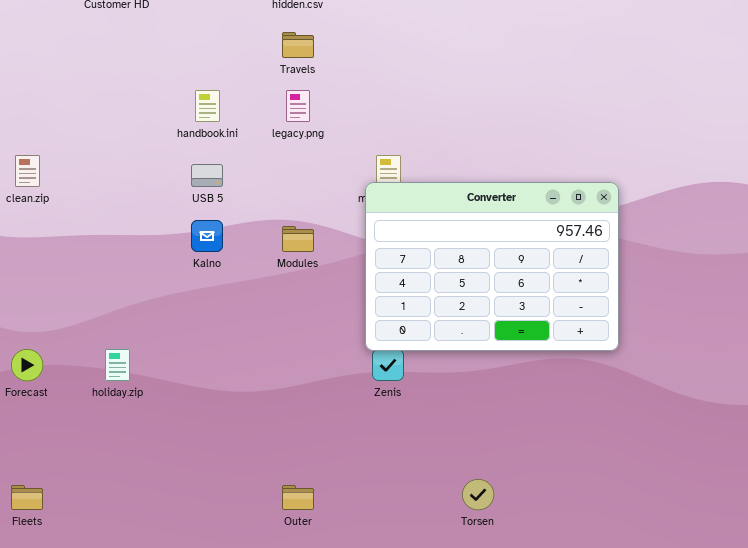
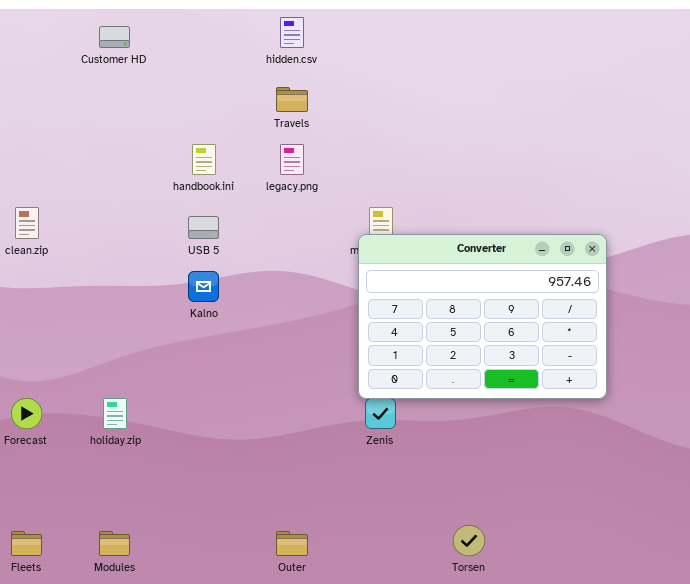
Modules: [282,226,314,252] -> [99,531,130,556], moved

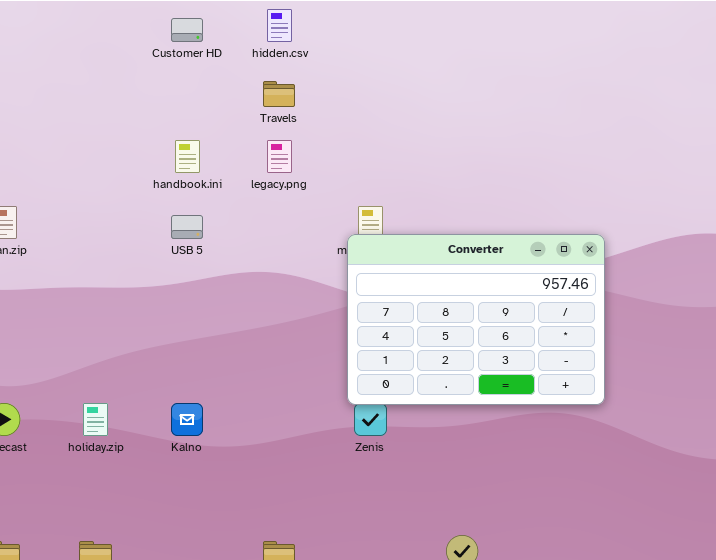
Customer HD: [99,26,130,48] -> [171,18,203,42], moved
Kalno: [188,271,219,302] -> [171,403,203,436], moved

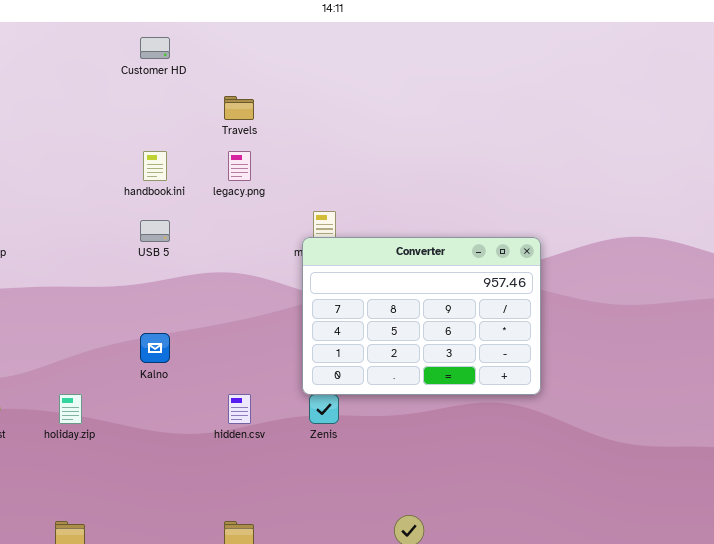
hidden.csv: [267,9,292,42] -> [228,394,251,424], moved
Kalno: [171,403,203,436] -> [140,333,170,363], moved

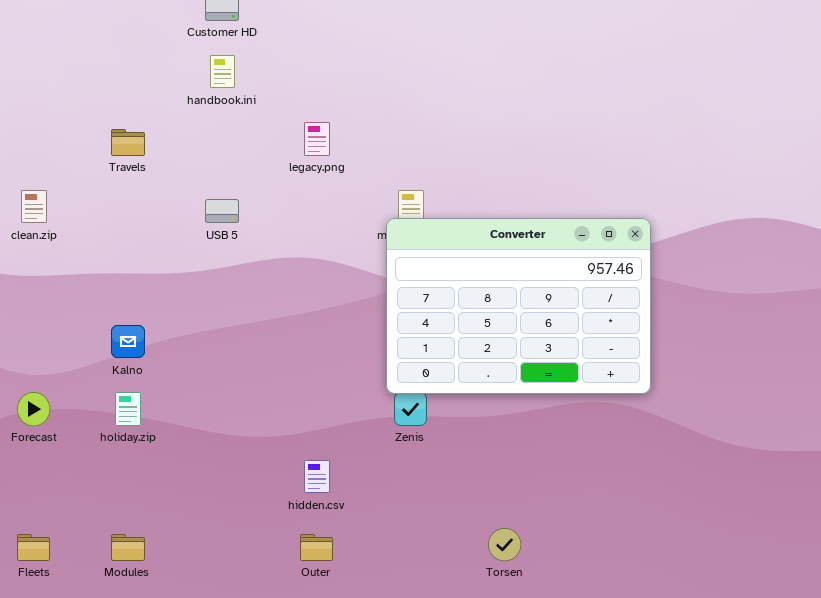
Travels: [224,96,254,120] -> [111,129,145,156], moved
handbook.ini: [143,151,167,181] -> [210,55,235,88], moved
Kalno: [140,333,170,363] -> [111,325,145,358], moved
hidden.csv: [228,394,251,424] -> [304,460,330,493], moved

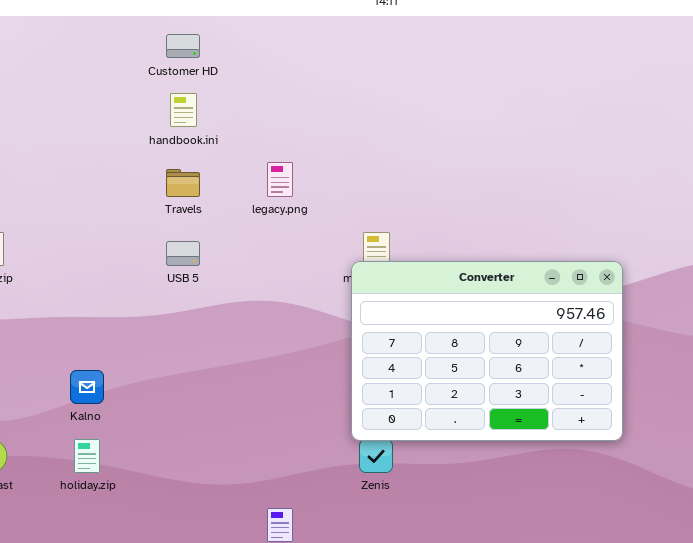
Travels: [111,129,145,156] -> [166,169,200,197], moved

